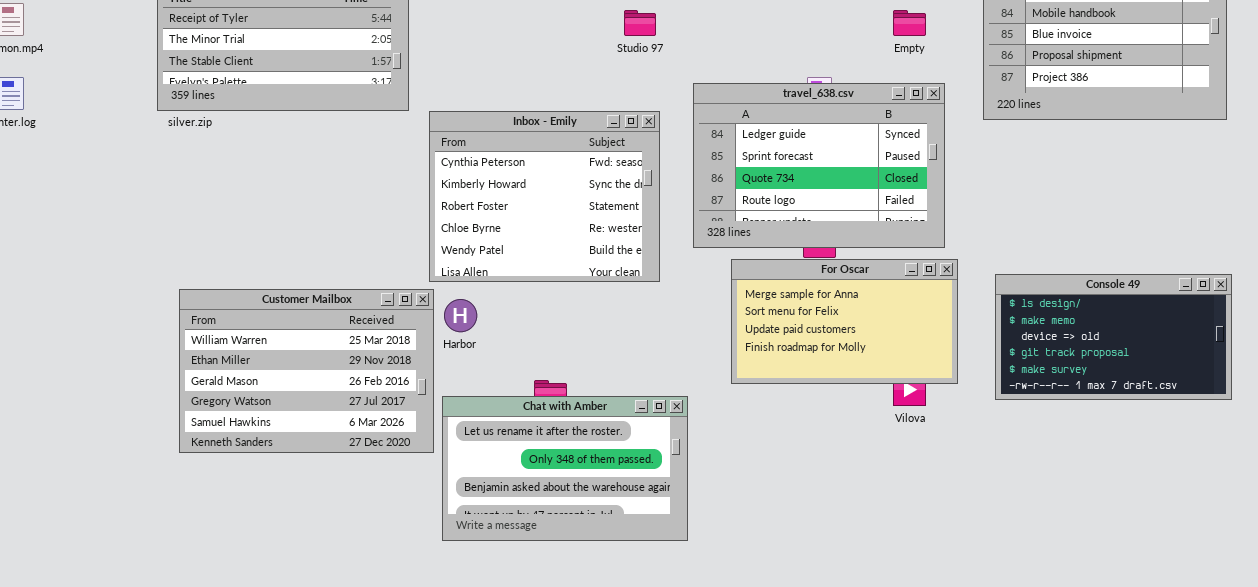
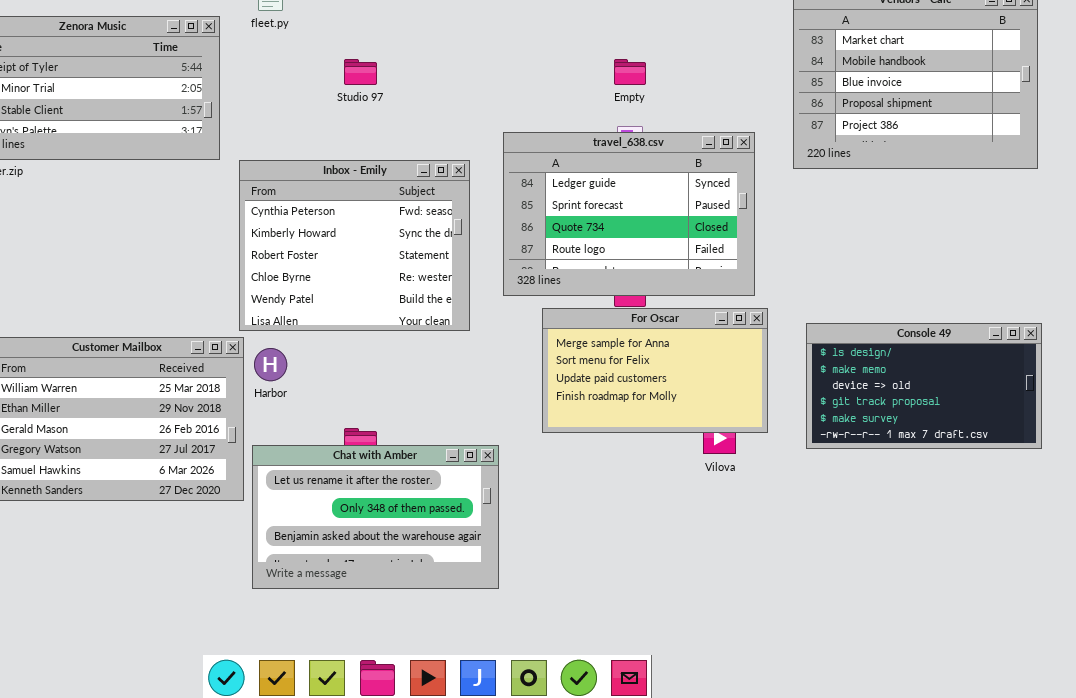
Studio 97: [624,10,656,36] -> [344,59,377,85], moved
Empty: [893,10,926,36] -> [614,59,646,85], moved

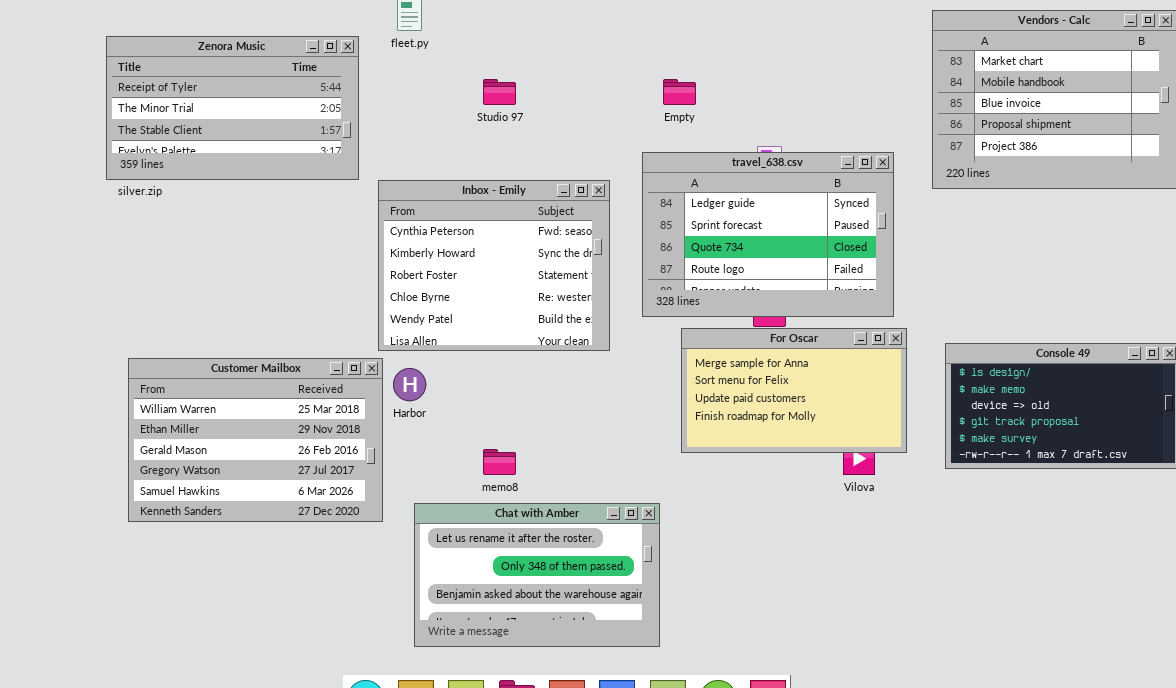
Empty: [614,59,646,85] -> [663,79,696,105], moved
Chat with Amber: [252,445,499,589] -> [414,503,660,647], moved

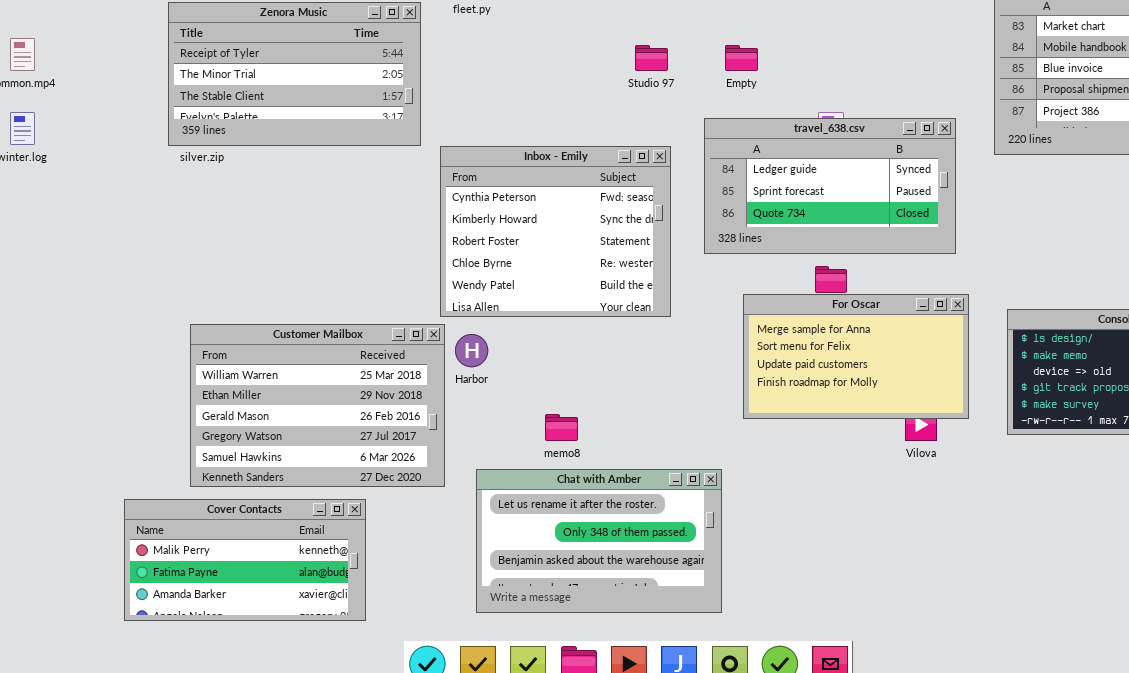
Studio 97: [483,79,516,105] -> [635,45,668,71], moved
travel_638.csv: [642,152,894,317] -> [704,118,956,254], resized
Cover Contacts: none -> [124,499,366,621], opened

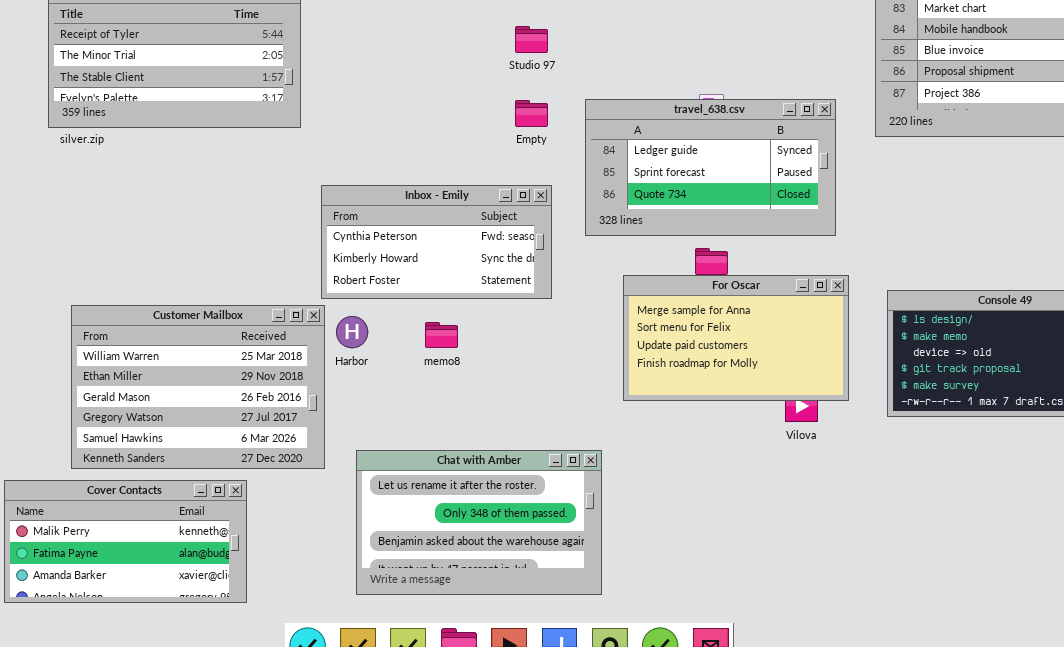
Empty: [725,45,758,71] -> [515,100,548,127], moved
Inbox - Emily: [440,146,671,317] -> [321,185,552,299], resized
memo8: [545,414,578,441] -> [425,322,458,348], moved

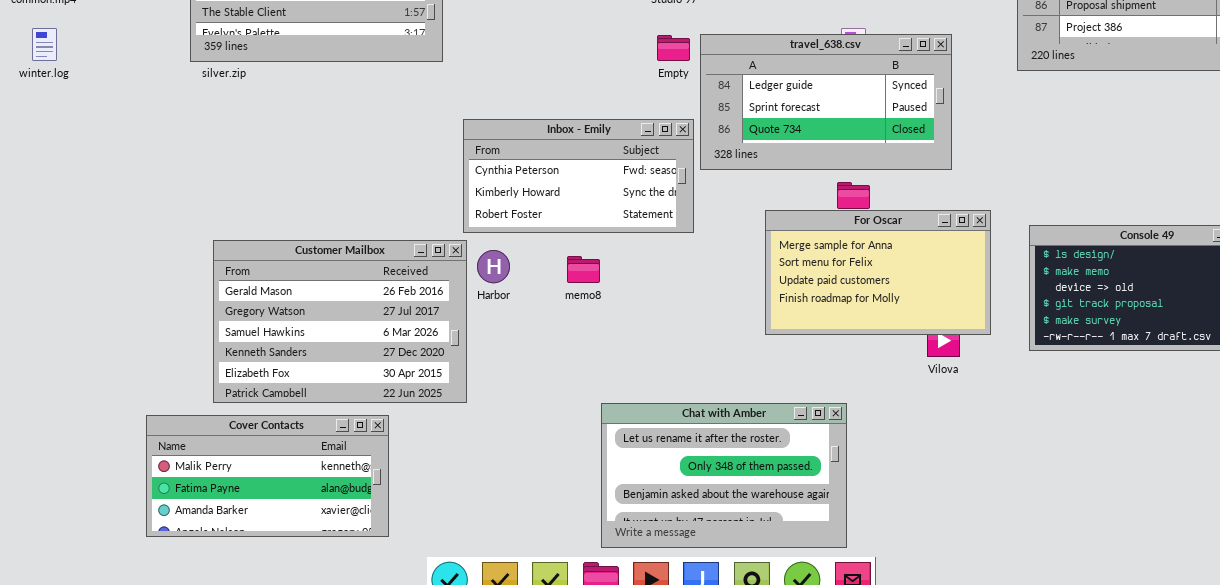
travel_638.csv: [585,99,836,236] -> [700,34,952,170], moved
Customer Mailbox: [71,305,325,469] -> [213,240,467,403], scrolled down 2 rows
Chat with Amber: [356,450,602,595] -> [601,403,847,548], moved

